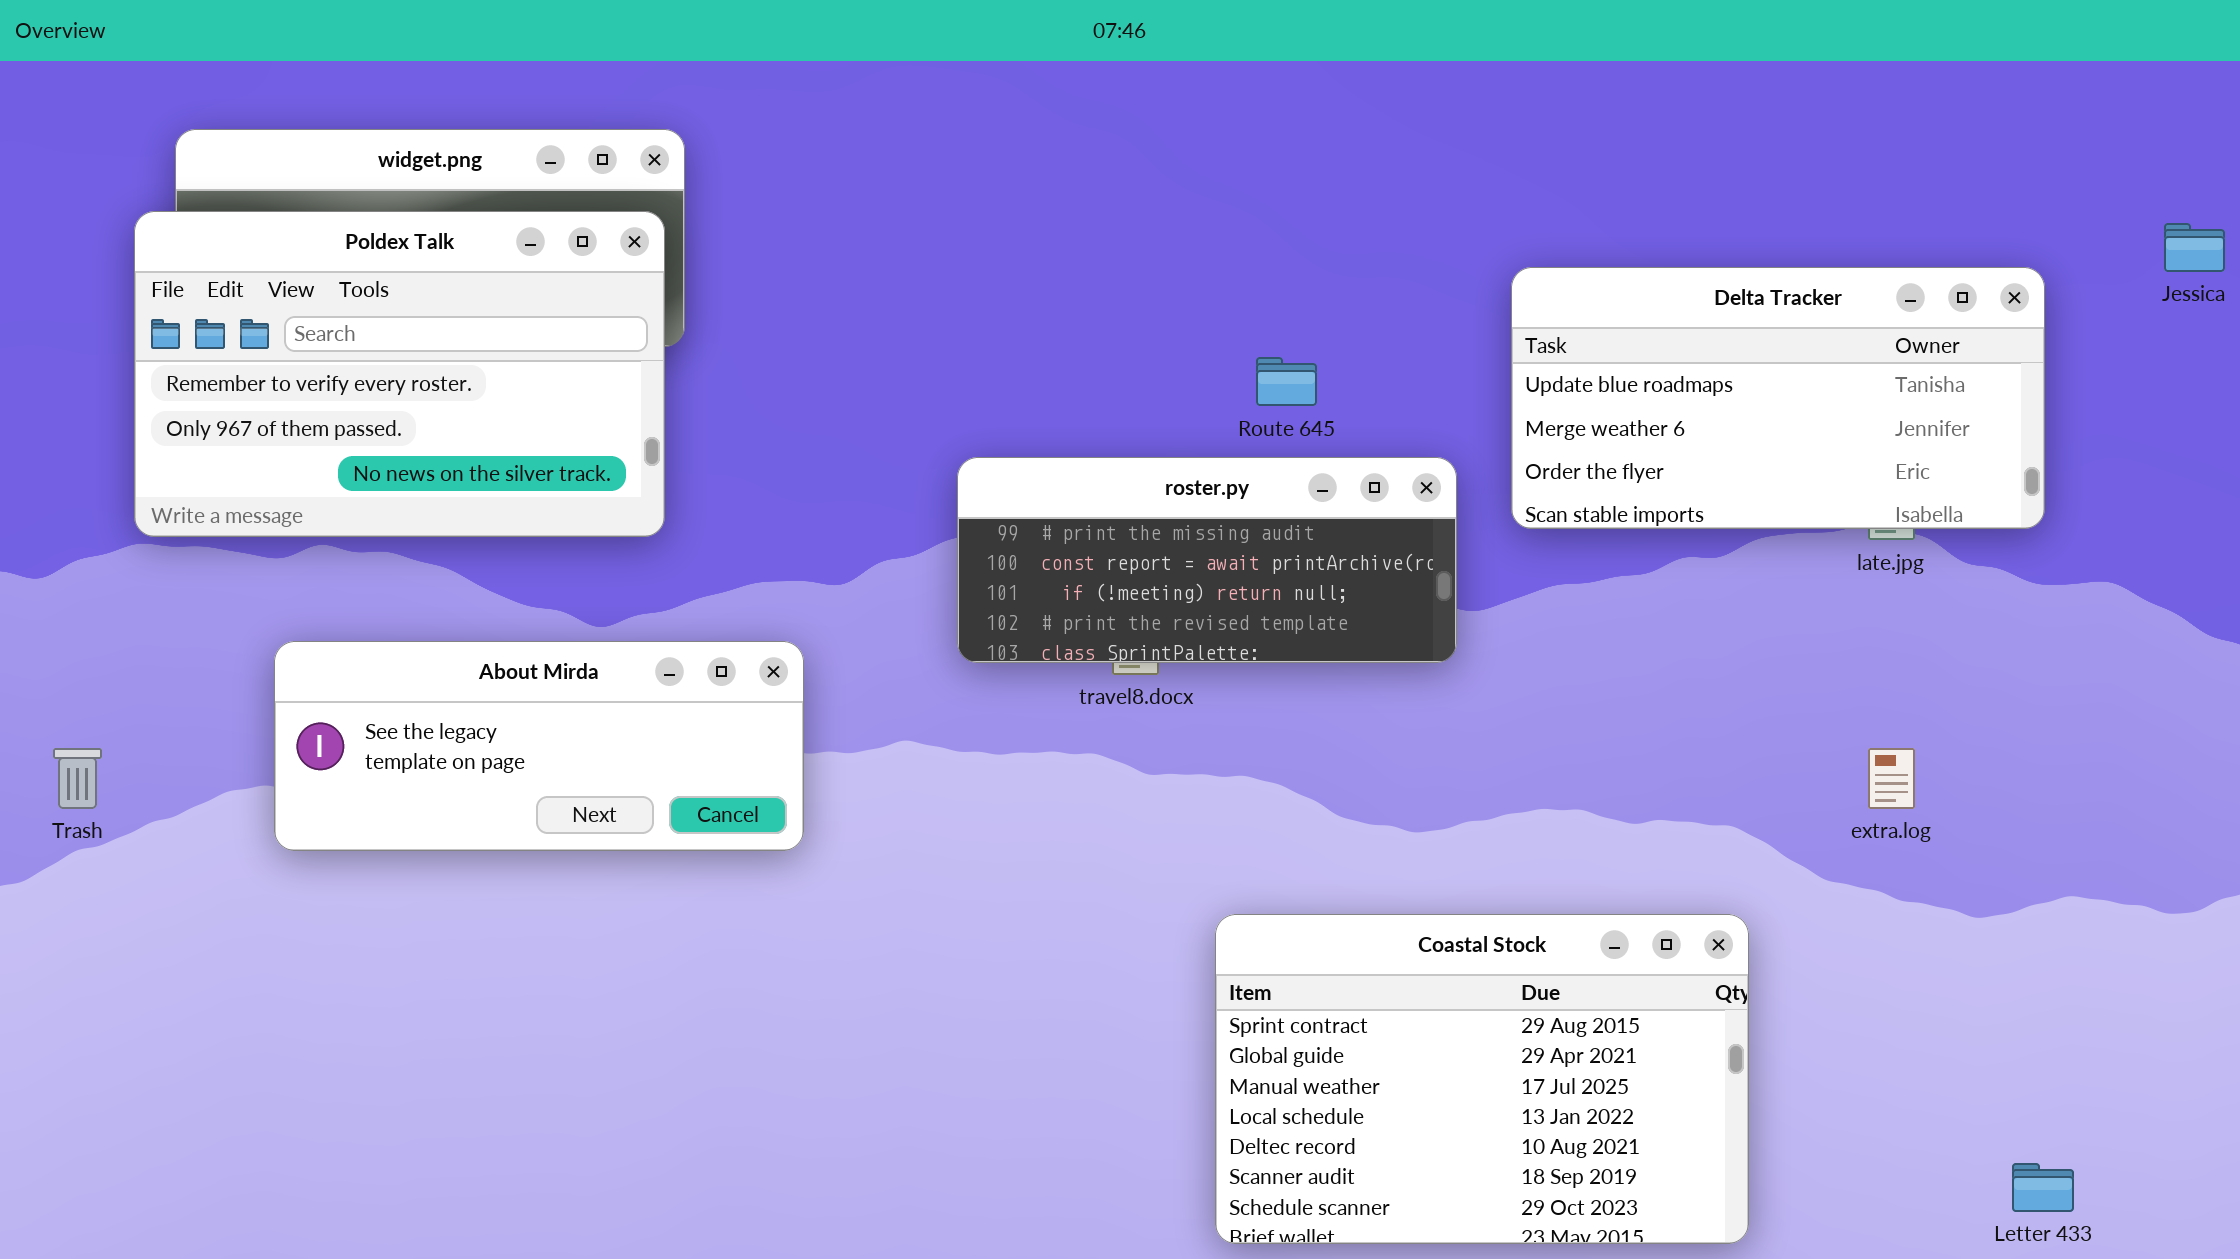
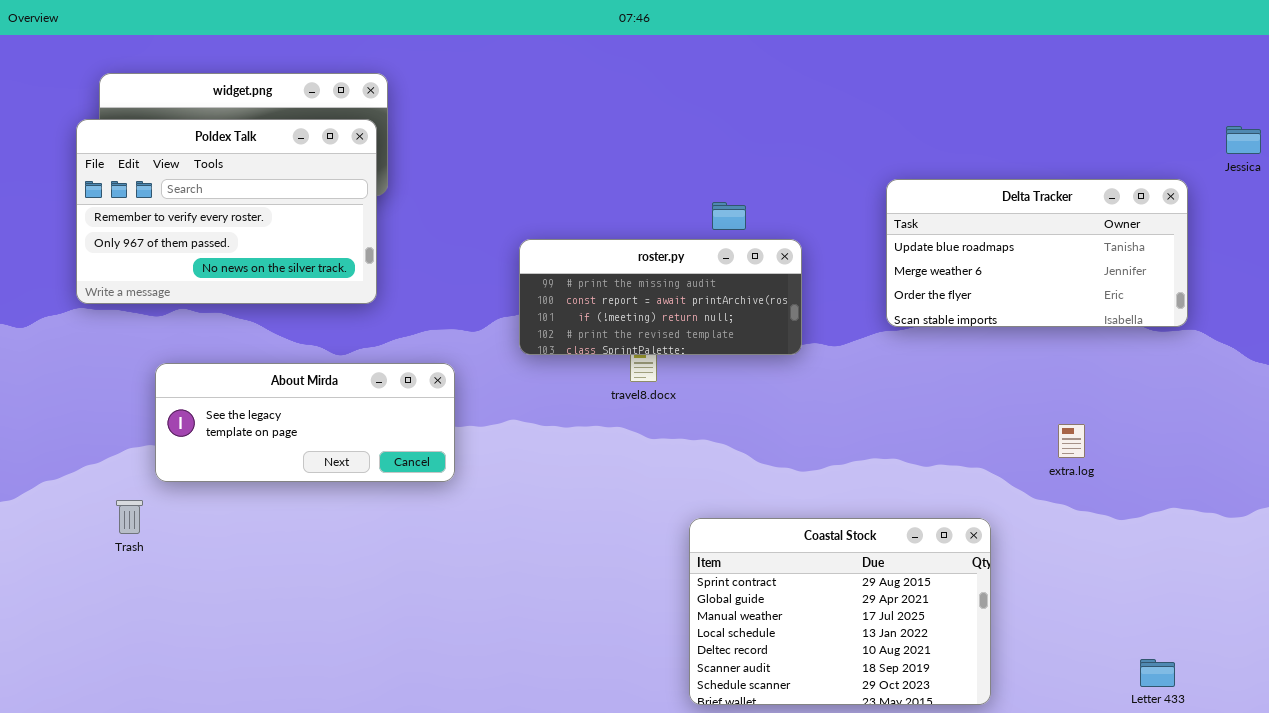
Delta Tracker: [1511,267,2045,529] -> [886,179,1188,327], moved
roster.py: [957,457,1457,663] -> [519,239,802,355], moved
Trash: [53,748,102,809] -> [116,500,143,534], moved

